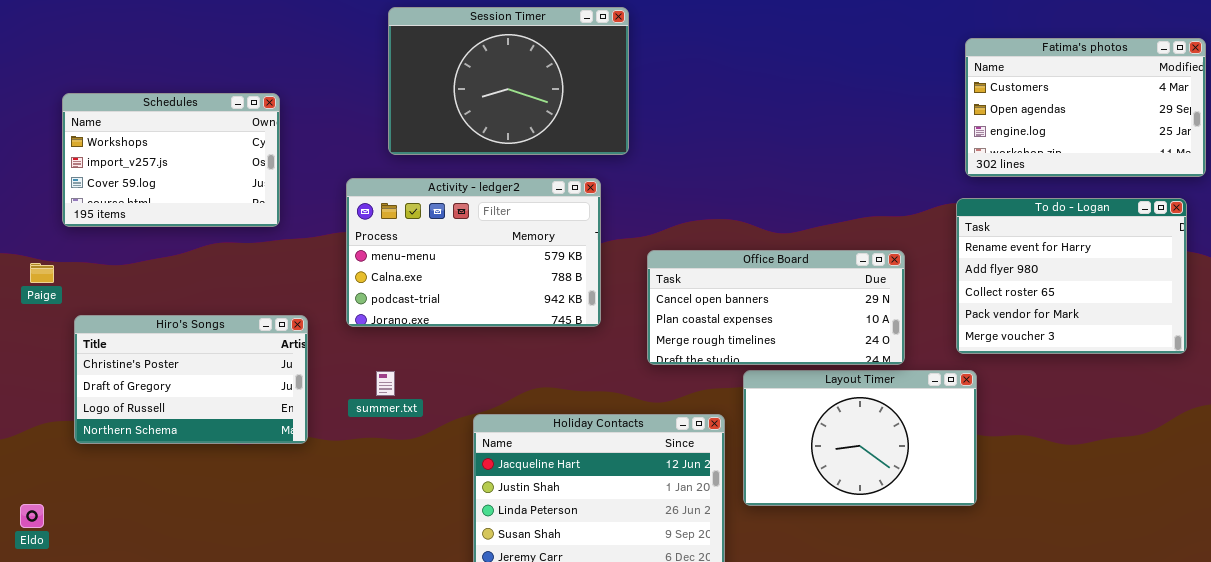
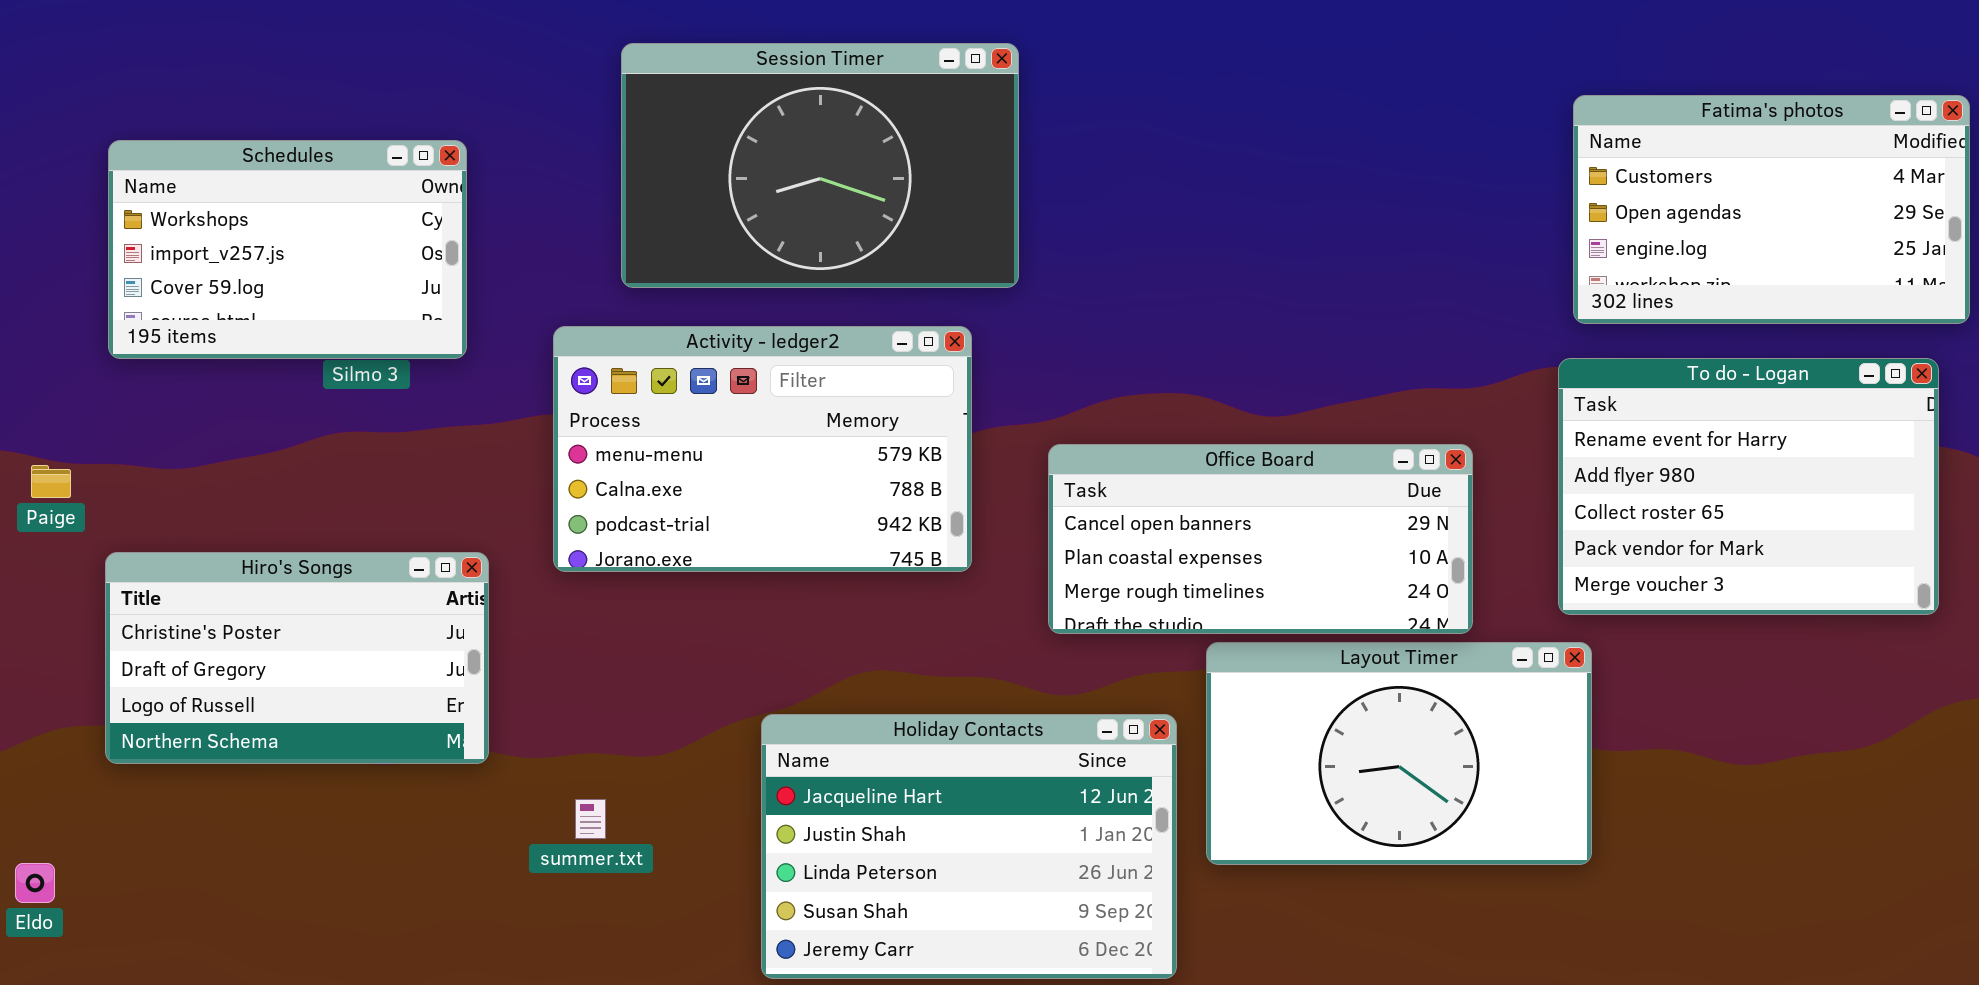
Schedules: [62,93,280,227] -> [108,140,467,359], moved
summer.txt: [376,371,395,396] -> [575,799,606,839], moved

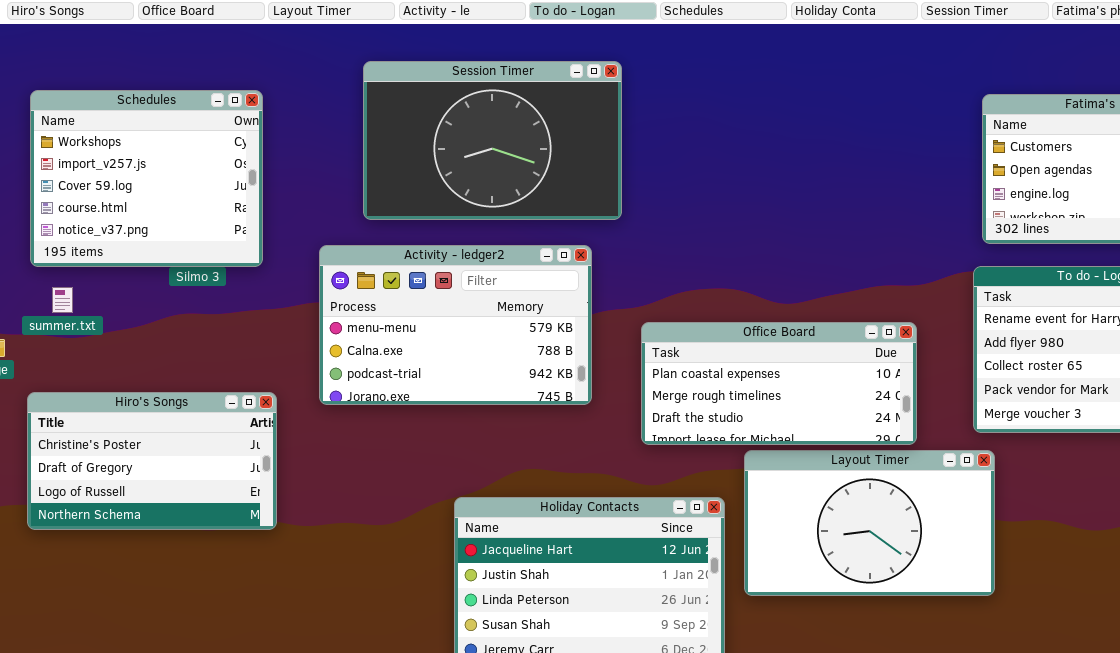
Schedules: [108,140,467,359] -> [30,90,263,267], resized
Office Board: [1048,444,1473,634] -> [641,322,917,445], scrolled down 1 row
summer.txt: [575,799,606,839] -> [52,287,73,313], moved

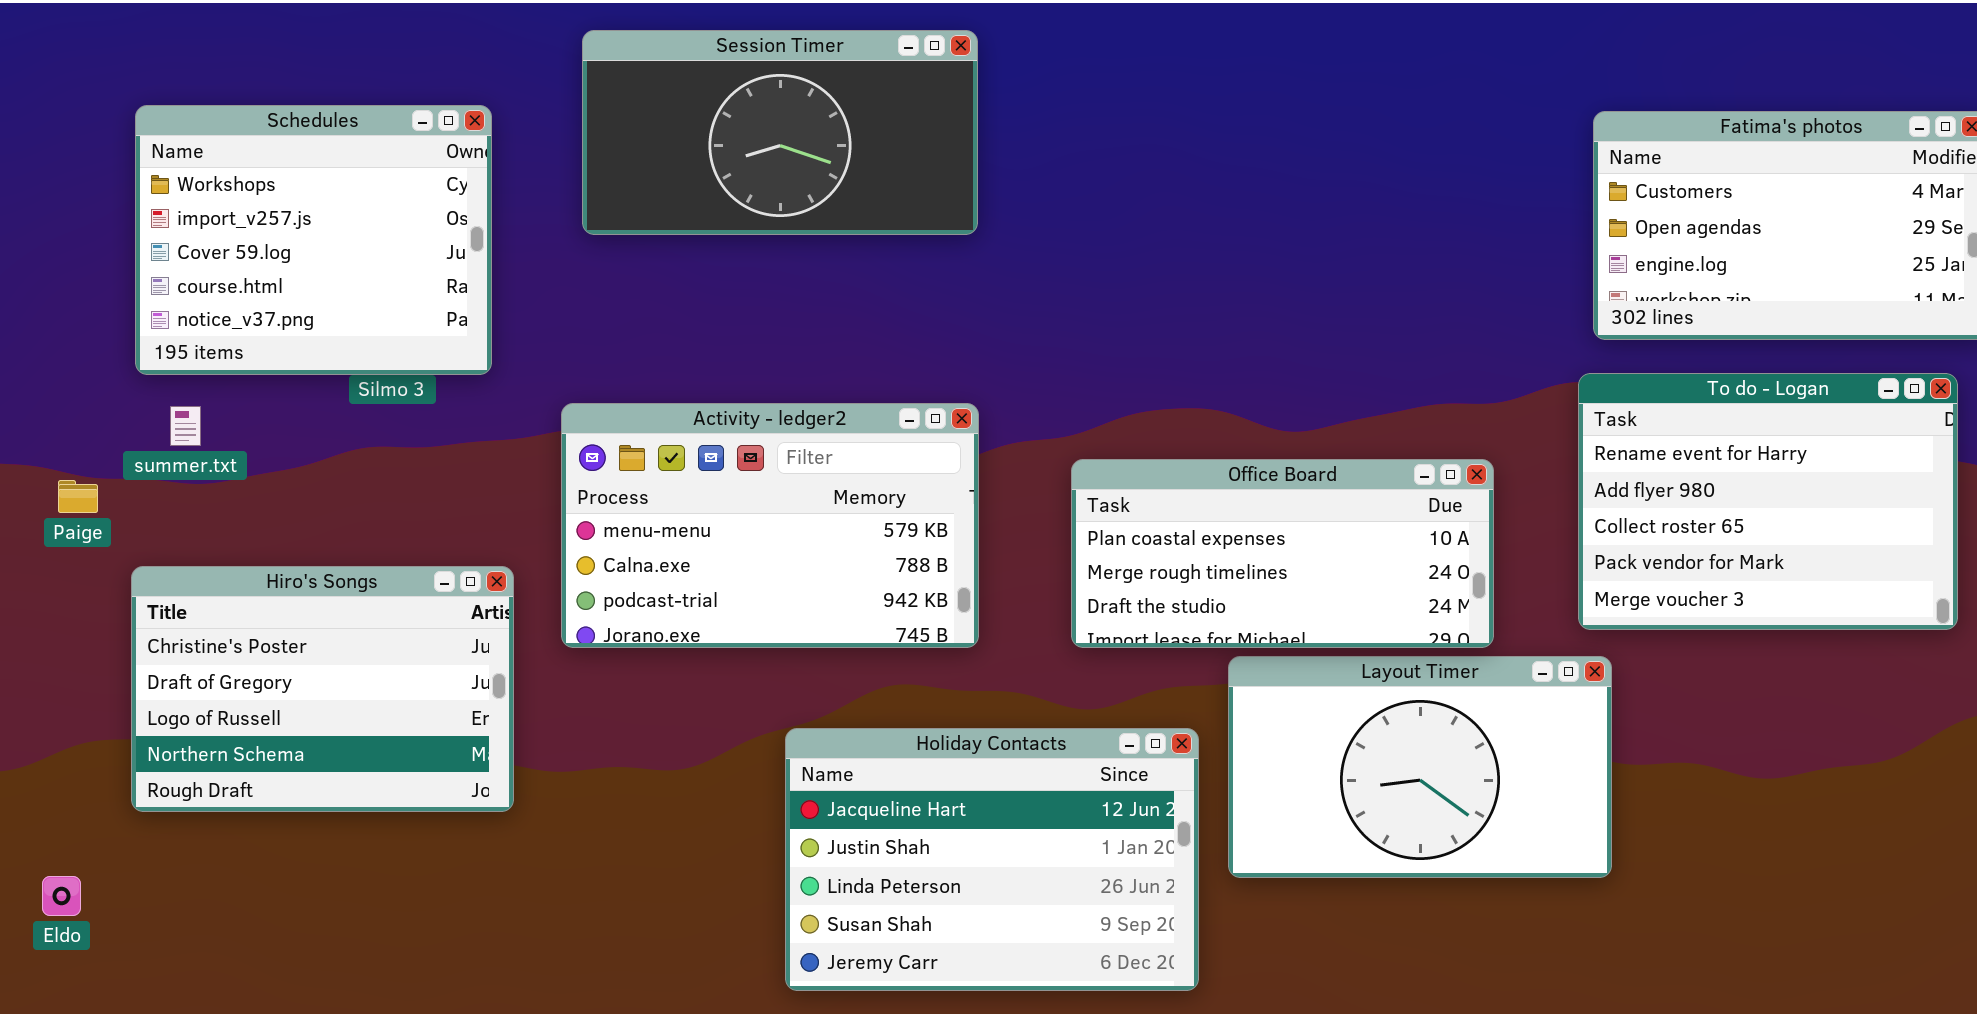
Session Timer: [363,61,622,220] -> [582,30,978,235], moved, resized
Activity - ledger2: [319,245,592,405] -> [561,403,979,648], moved
Hiro's Songs: [27,392,277,530] -> [131,566,514,812], resized

